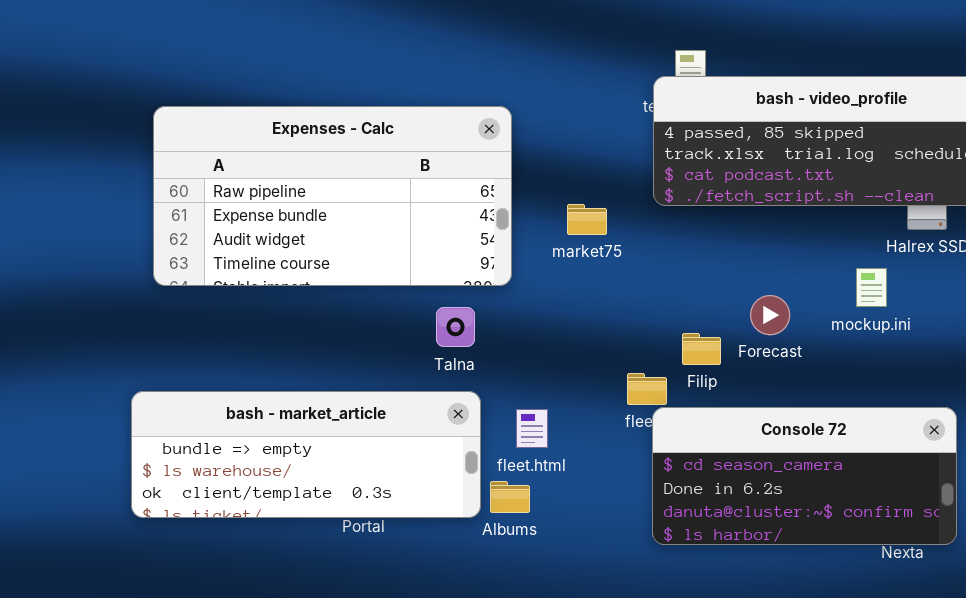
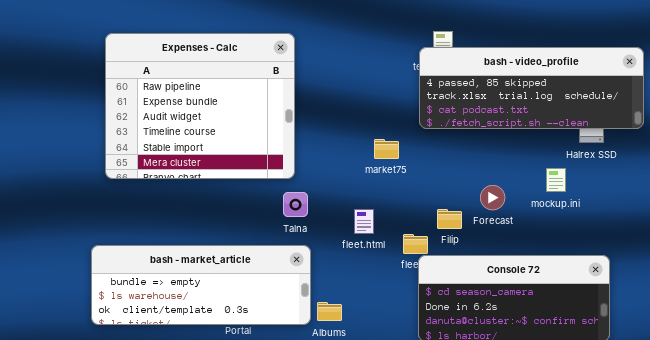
Expenses - Calc: [153,106,512,286] -> [105,33,295,179], resized
market75: [567,204,607,235] -> [374,139,399,159], moved
fleet.html: [516,409,548,448] -> [354,209,374,234], moved

